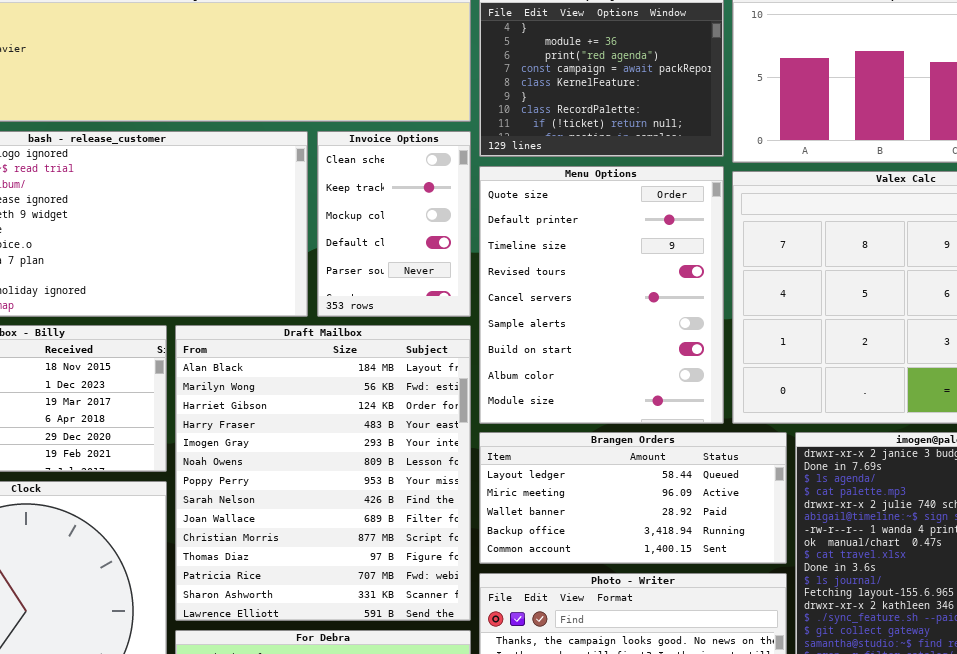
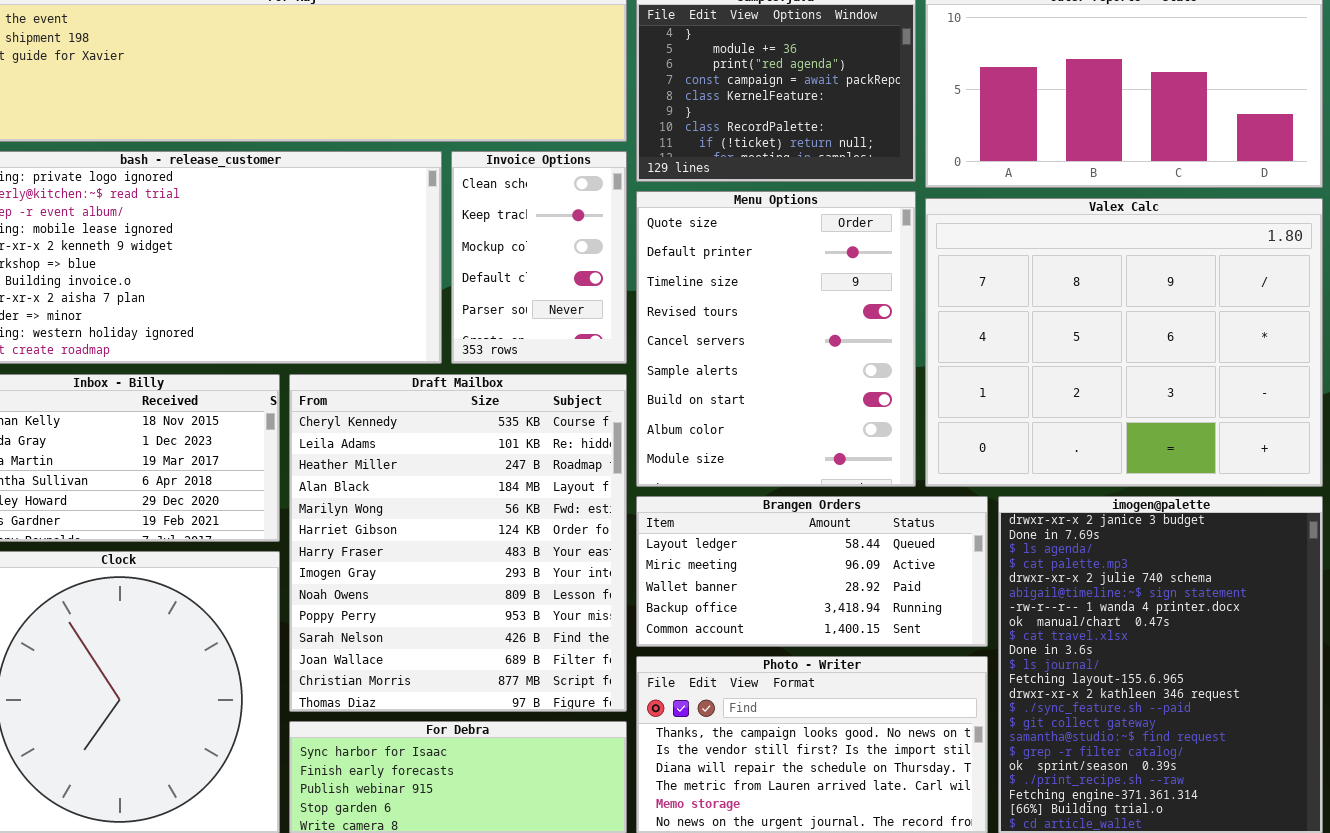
Draft Mailbox: [175,325,471,621] -> [289,374,627,712], scrolled up 3 rows

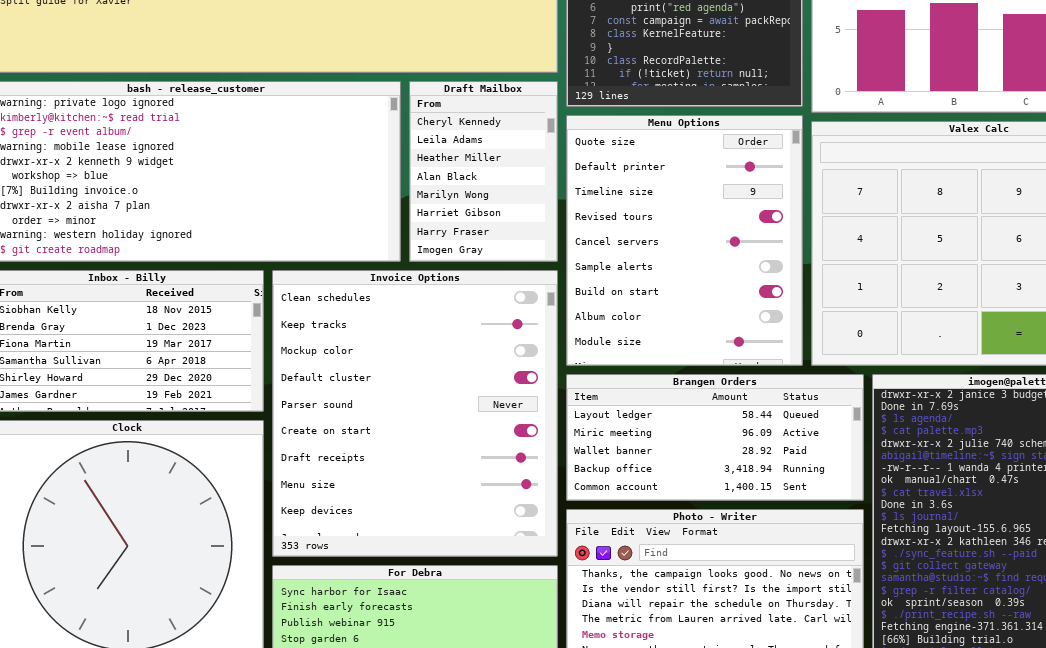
Invoice Options: [451,151,627,364] -> [272,270,558,557], moved, resized
Draft Mailbox: [289,374,627,712] -> [409,81,558,262], moved, resized

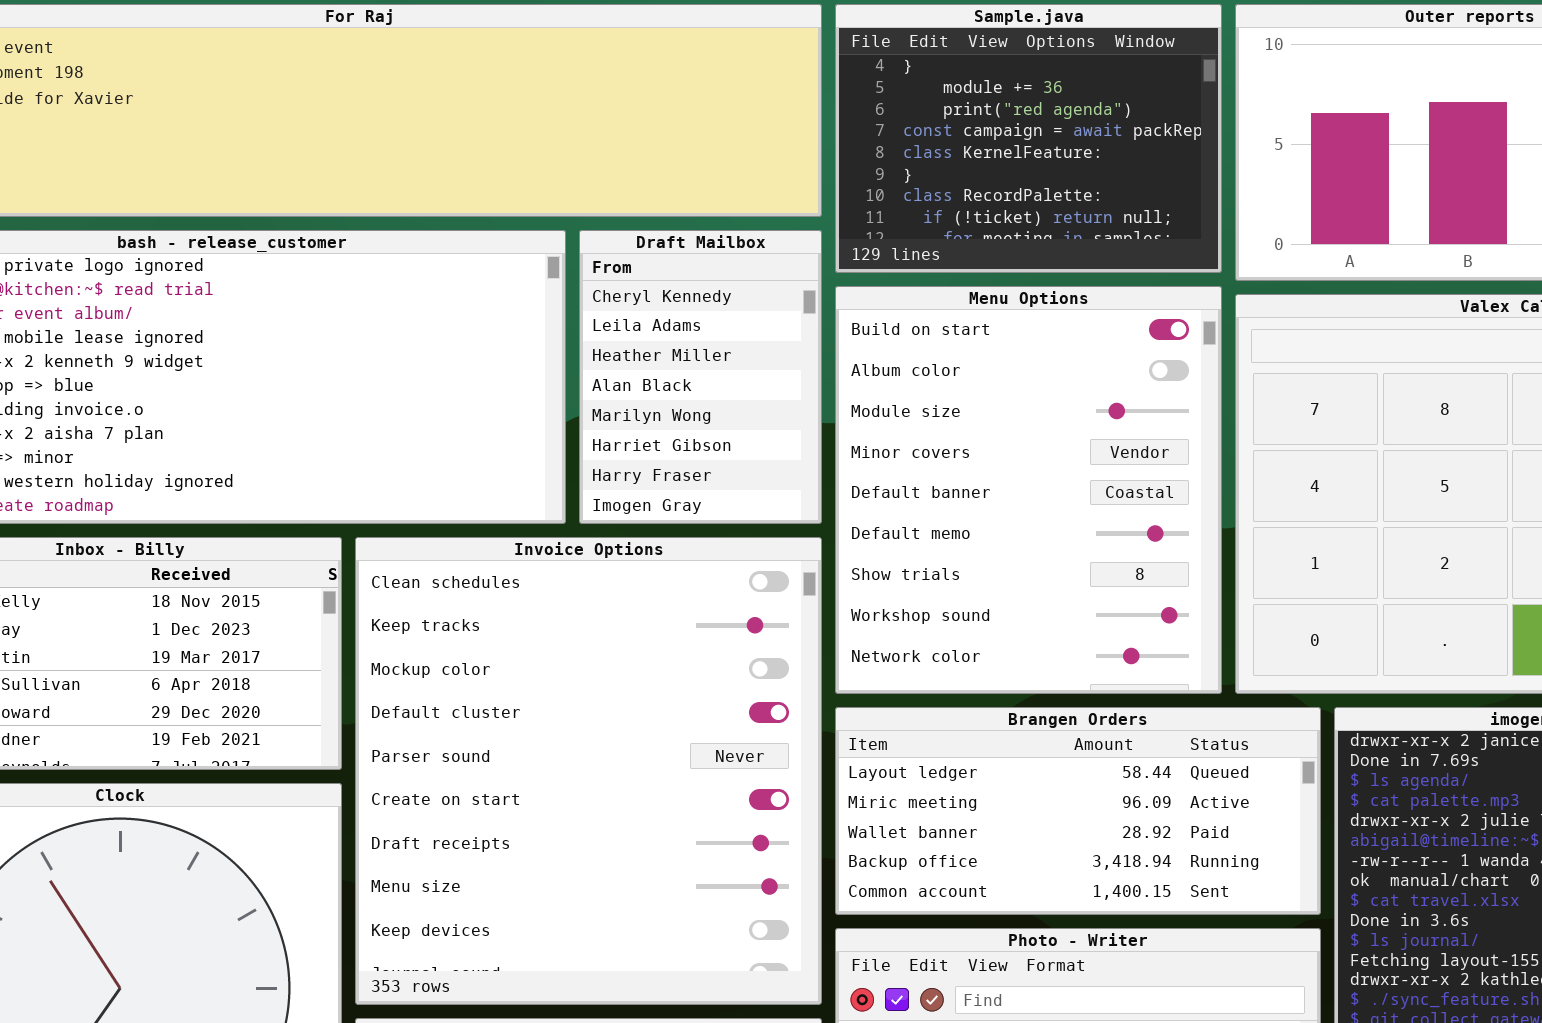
Menu Options: [566,115,803,366] -> [835,286,1222,694], scrolled down 6 rows

